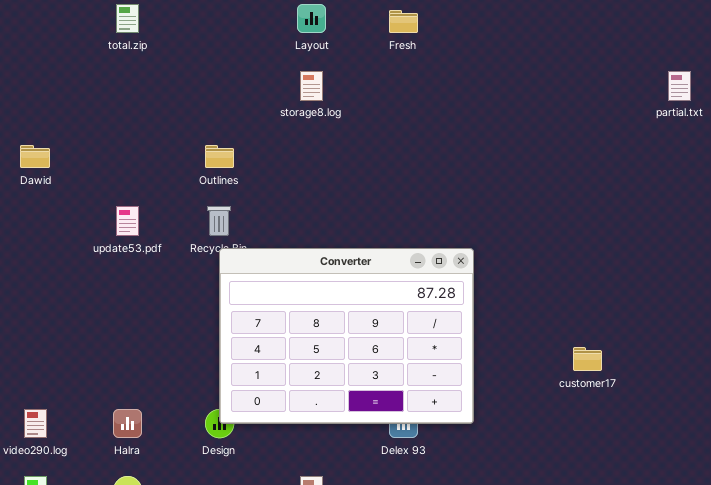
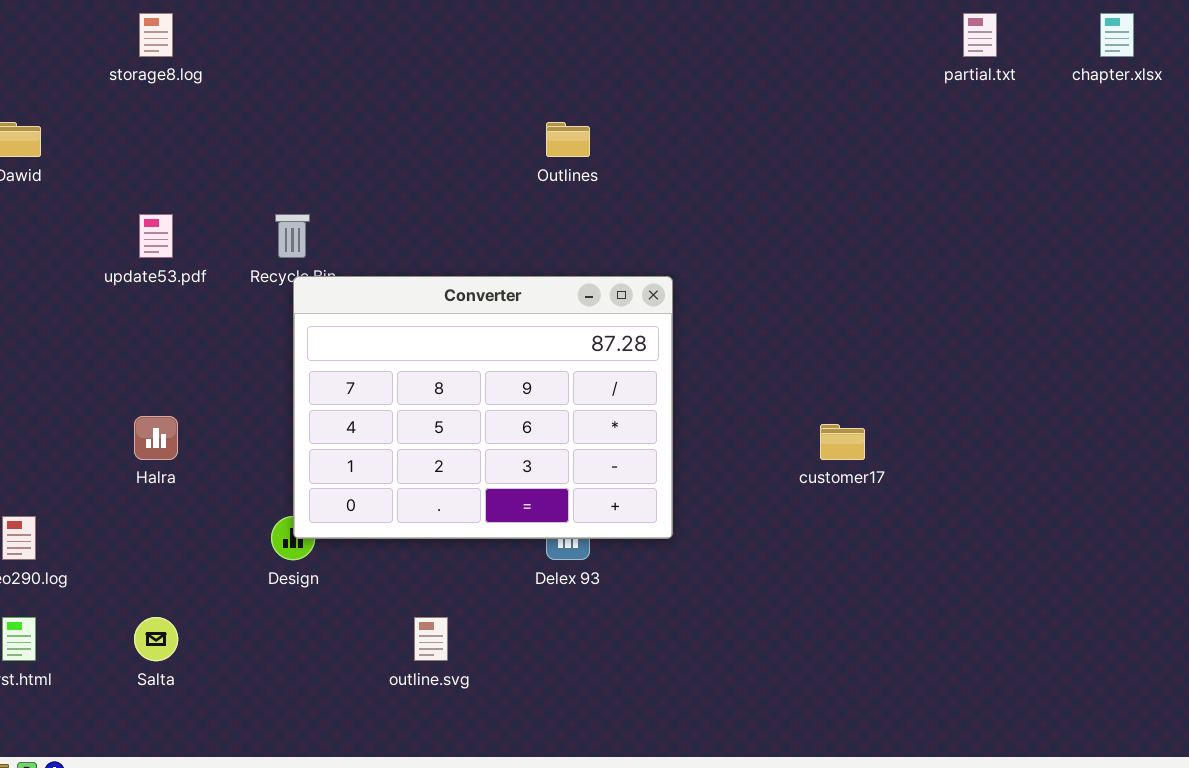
storage8.log: [300,71,323,101] -> [139,13,173,57], moved
Outlines: [205,145,234,168] -> [546,122,590,157], moved
Halra: [113,409,142,438] -> [134,416,178,460], moved

